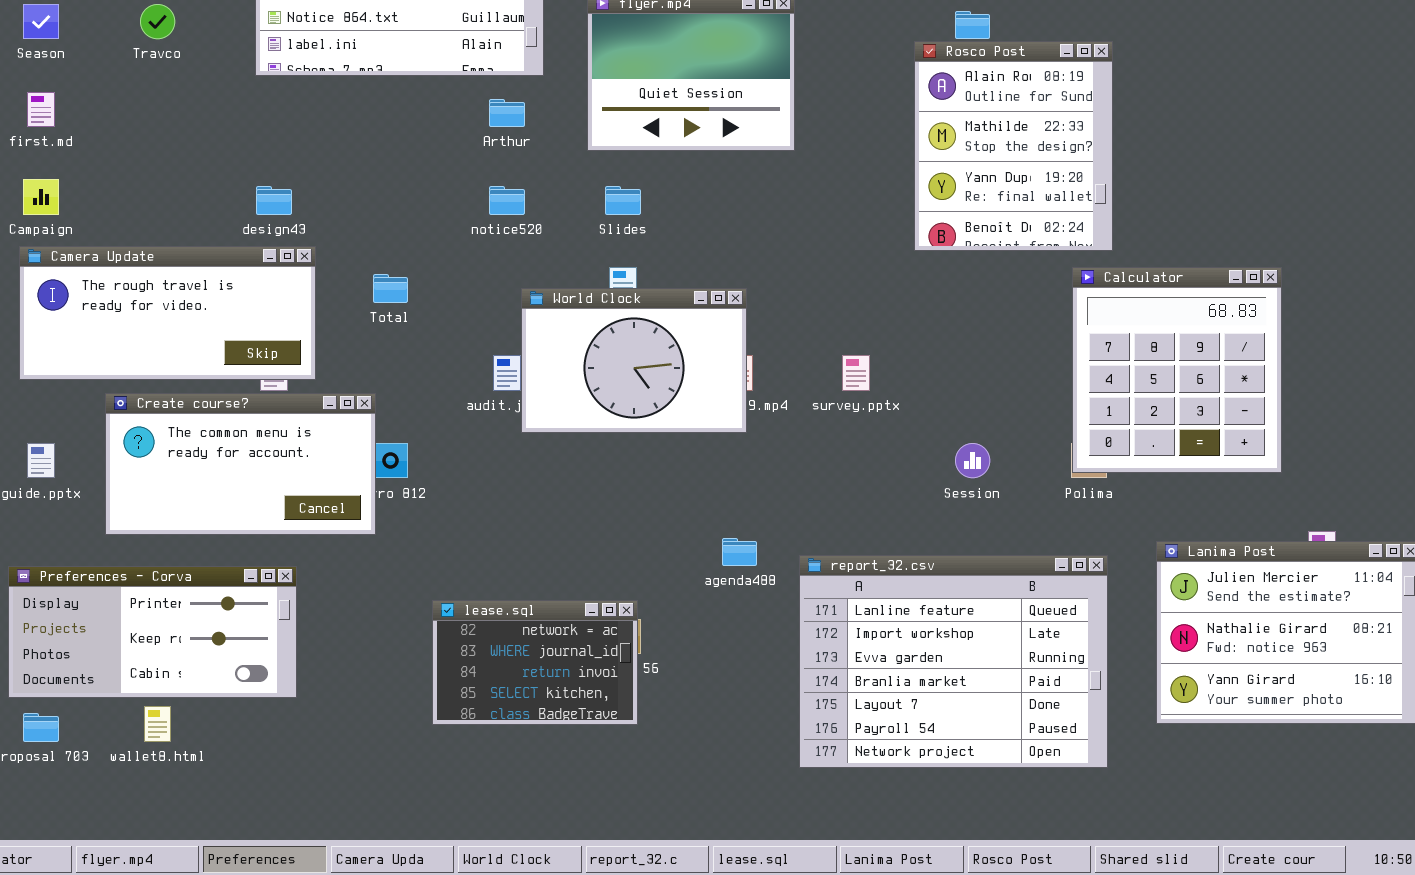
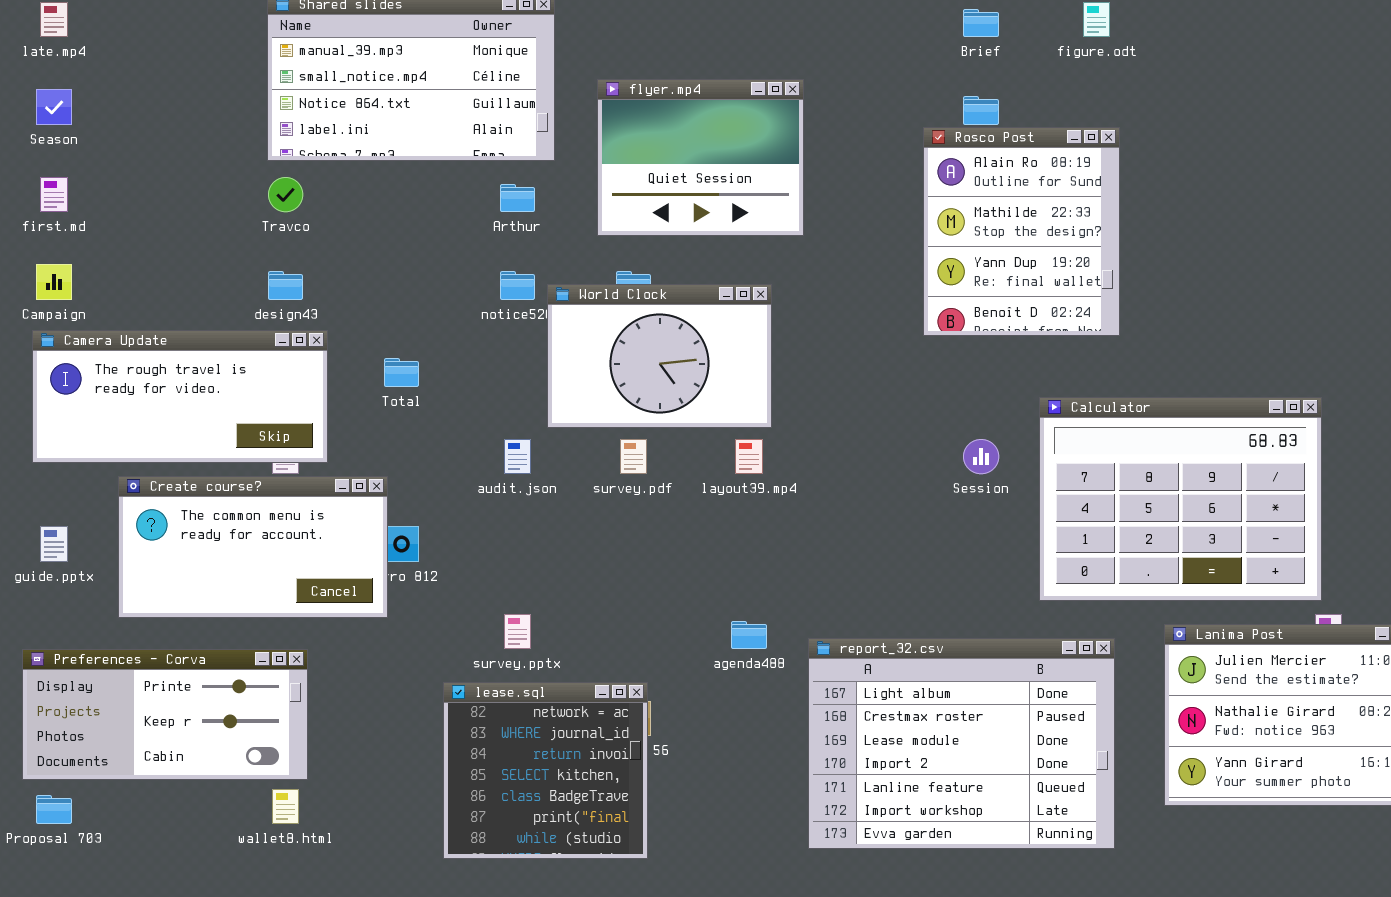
Travco: [140,4,175,39] -> [268,177,303,212], moved
Calculator: [1072,267,1282,473] -> [1039,397,1322,601], moved, resized
World Clock: [521,288,747,433] -> [547,284,772,428], moved
survey.pptx: [842,355,870,391] -> [504,614,531,649], moved
Session: [955,443,990,478] -> [963,439,999,474], moved
report_32.csv: [799,555,1108,768] -> [808,638,1115,849], scrolled up 4 rows
lease.sql: [432,600,638,725] -> [443,682,648,859], resized
wallet8.html: [144,706,171,742] -> [272,789,299,824], moved

